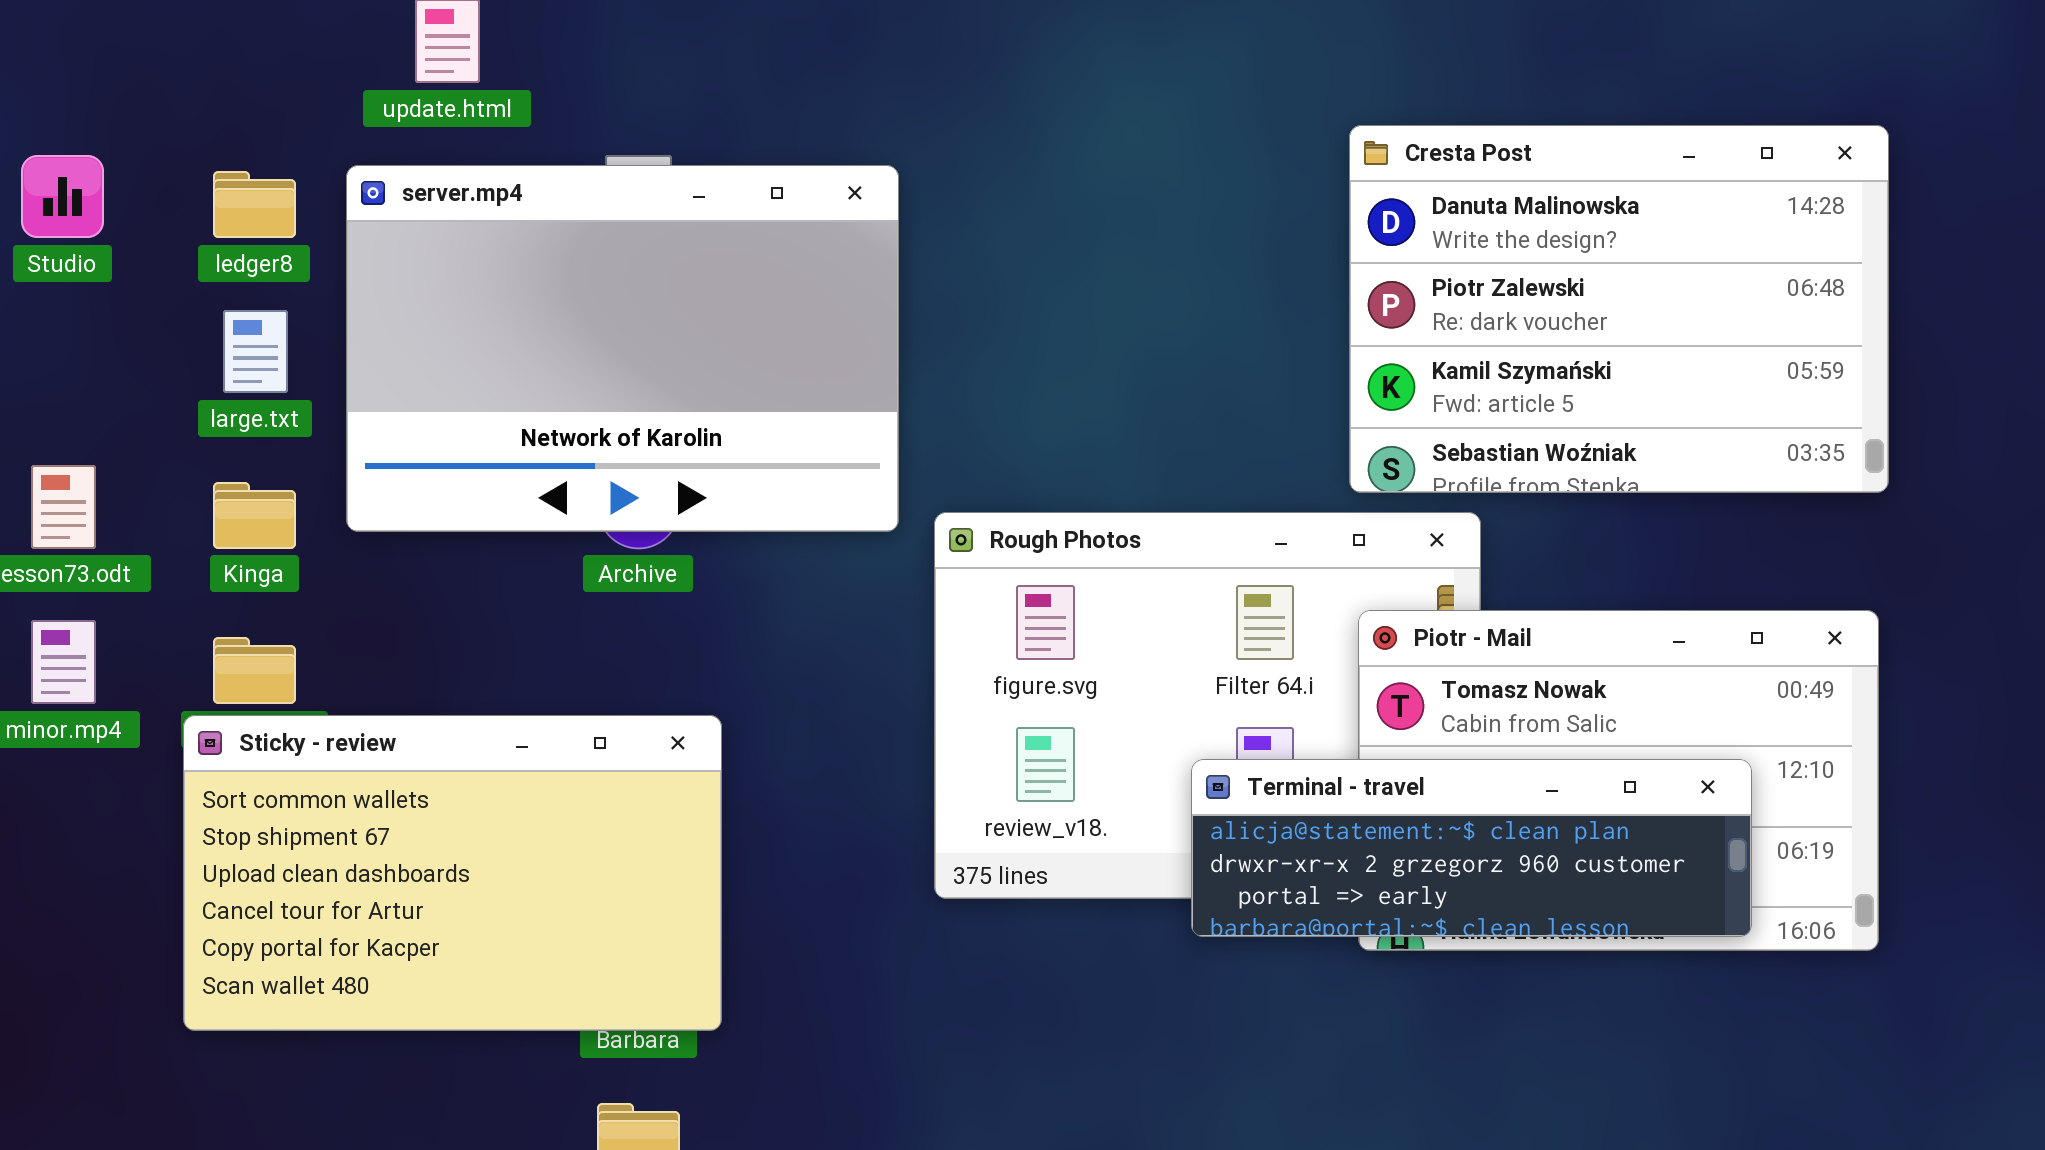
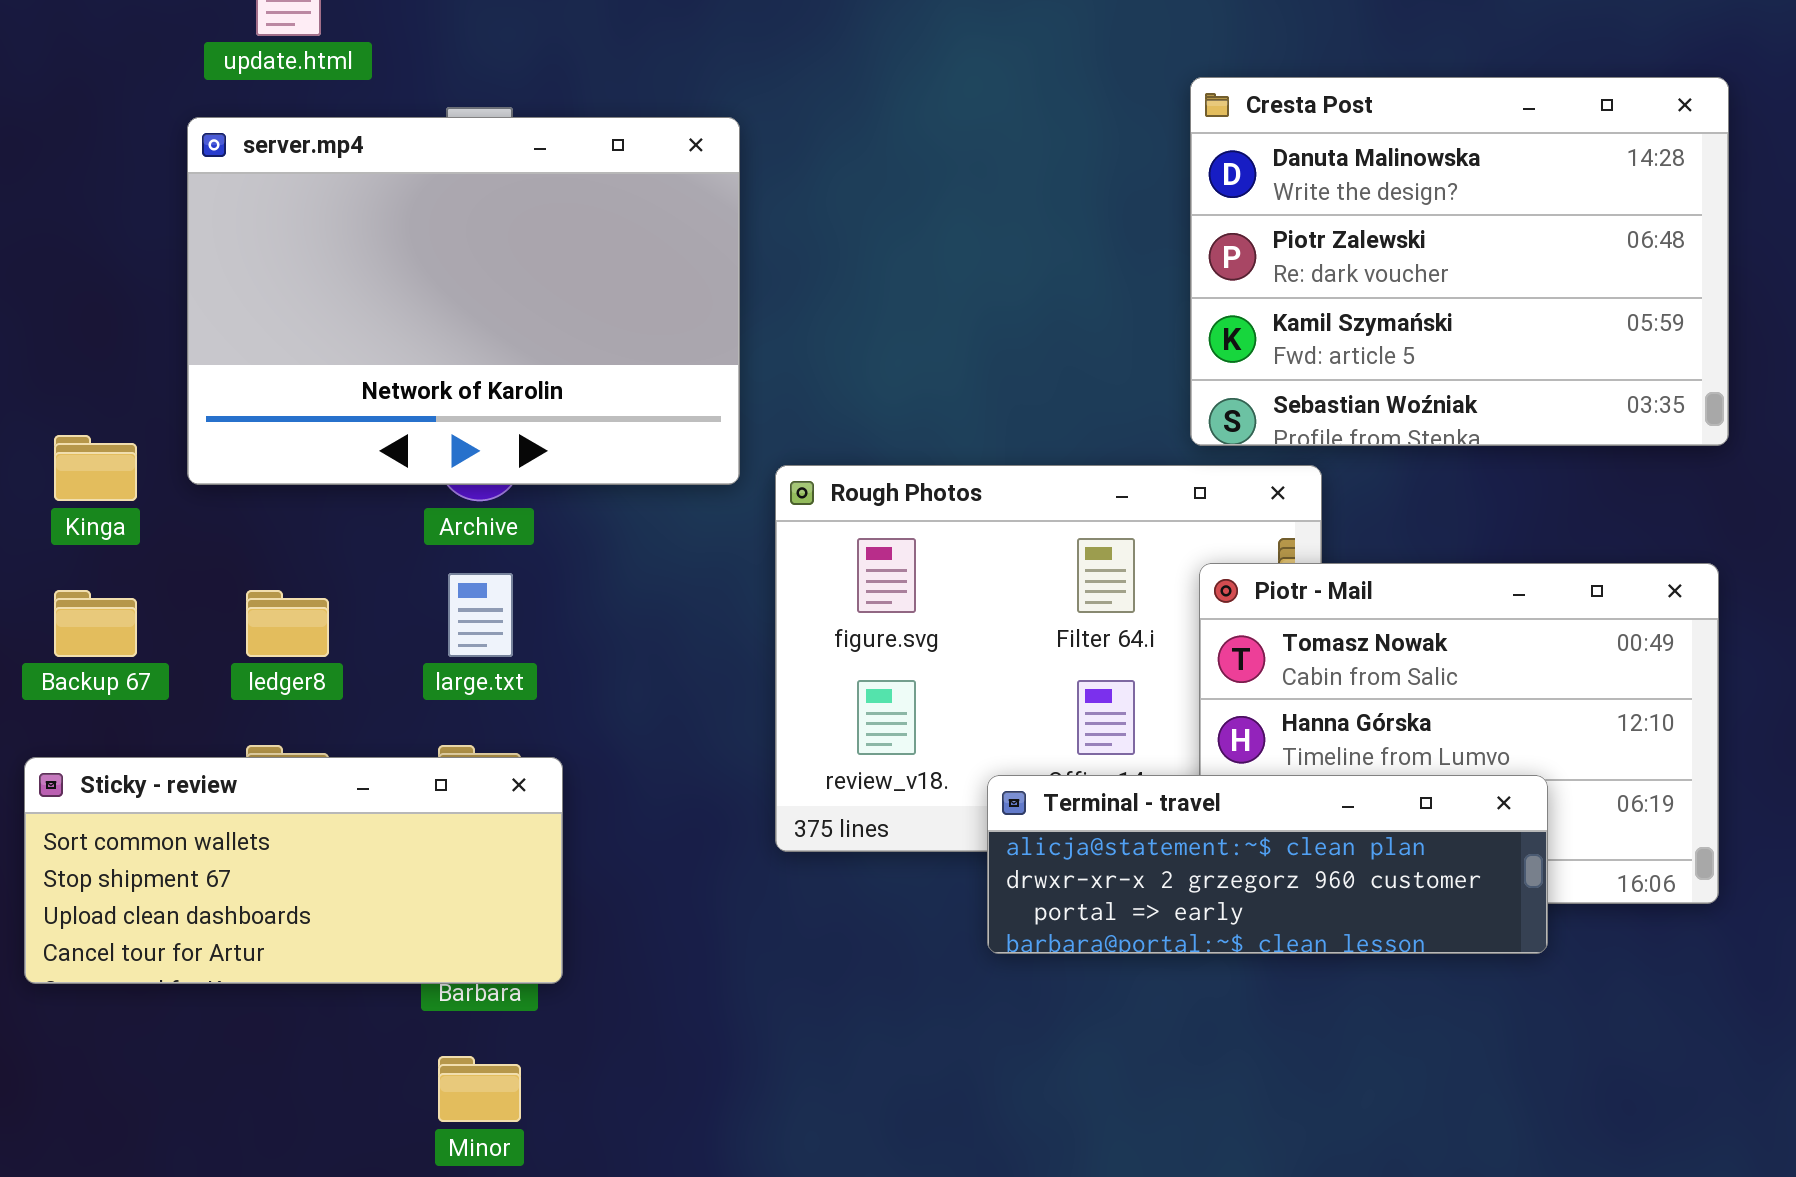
ledger8: [213,171,296,238] -> [246,590,329,657], moved
large.txt: [223,310,288,393] -> [448,573,513,657], moved
Sticky - review: [183,715,722,1031] -> [24,757,563,984], resized
Terminal - travel: [1191,759,1752,937] -> [987,775,1548,954], moved

